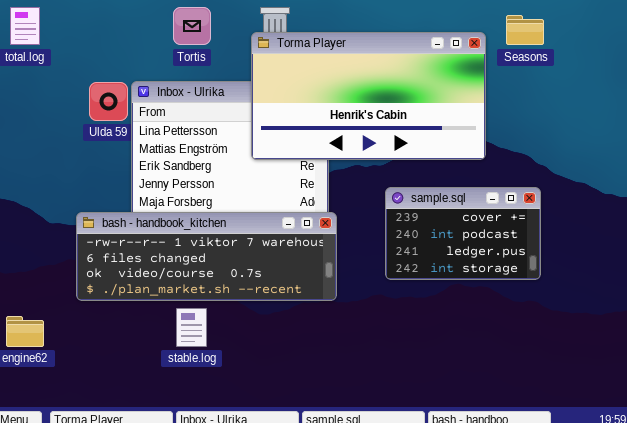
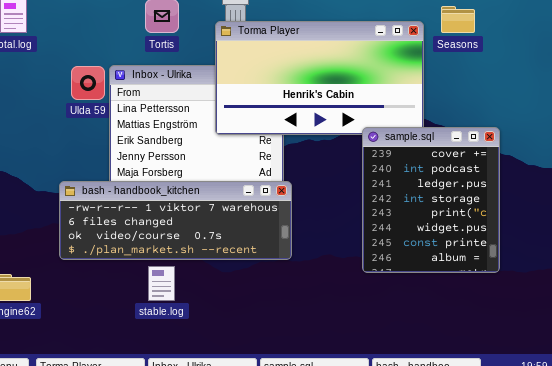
sample.sql: [385,187,541,280] -> [362,127,500,273], moved, resized

